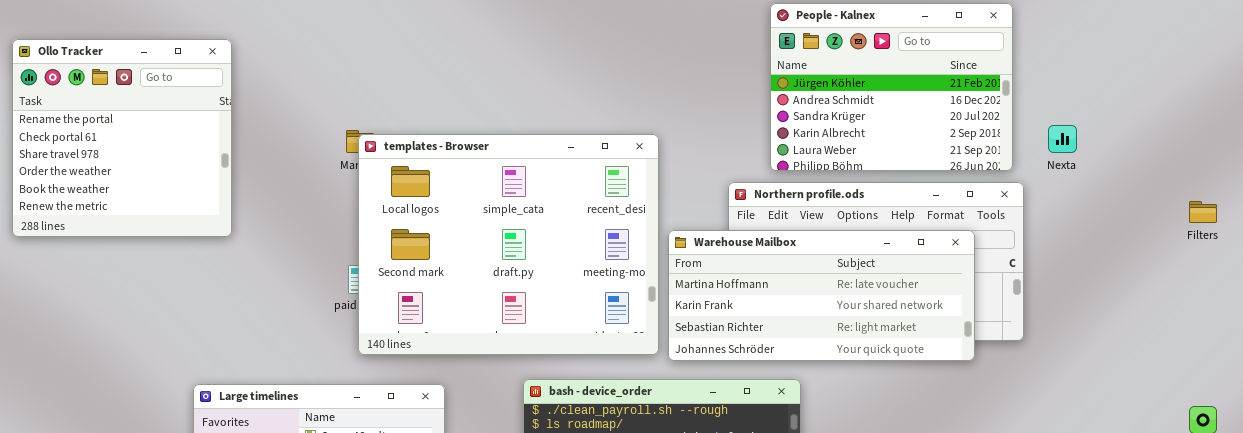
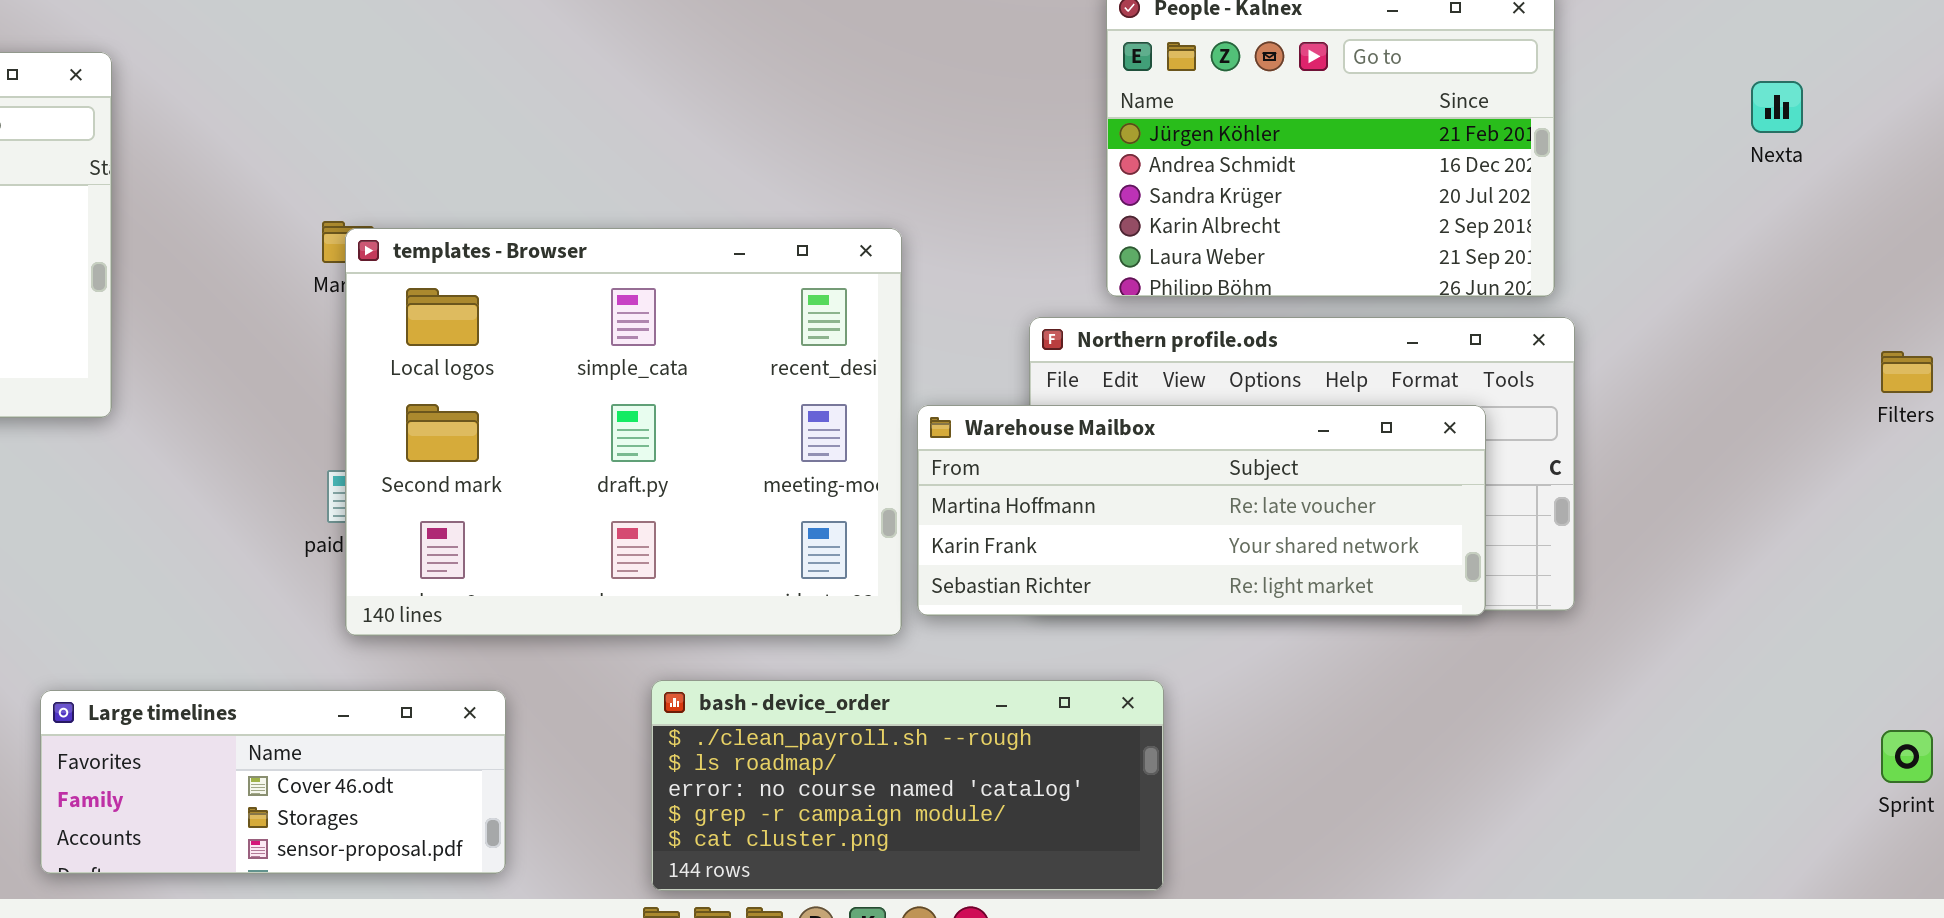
Nexta: [1048,125,1077,153] -> [1751,81,1803,133], moved
Warehouse Mailbox: [668,230,975,361] -> [917,405,1486,616], resized

